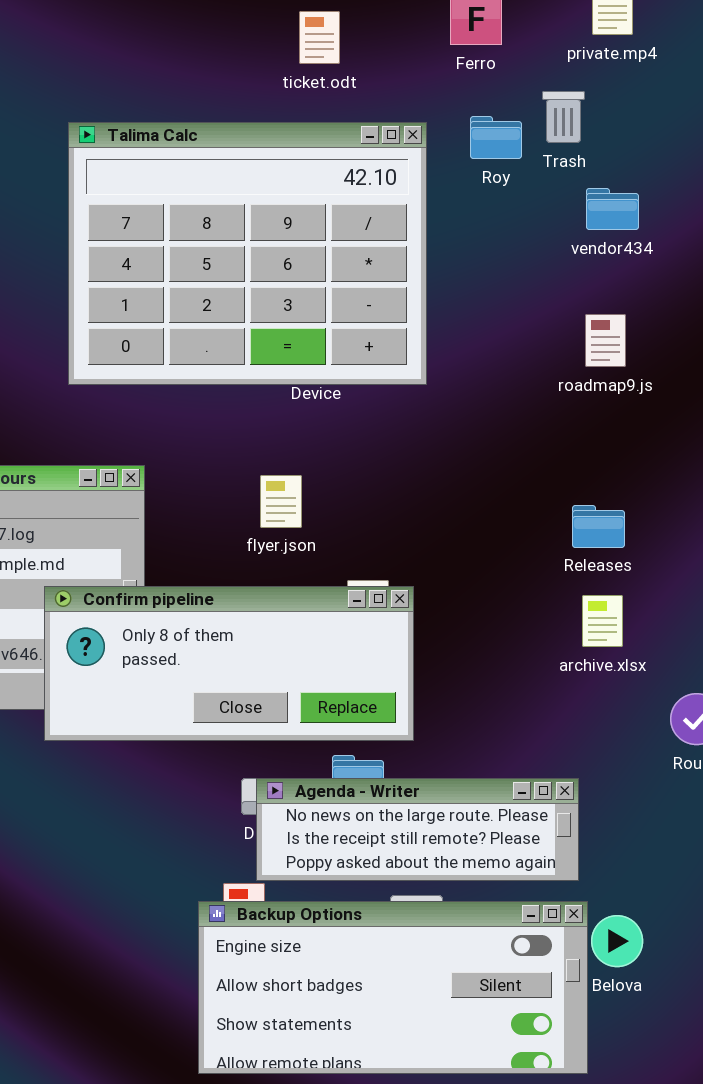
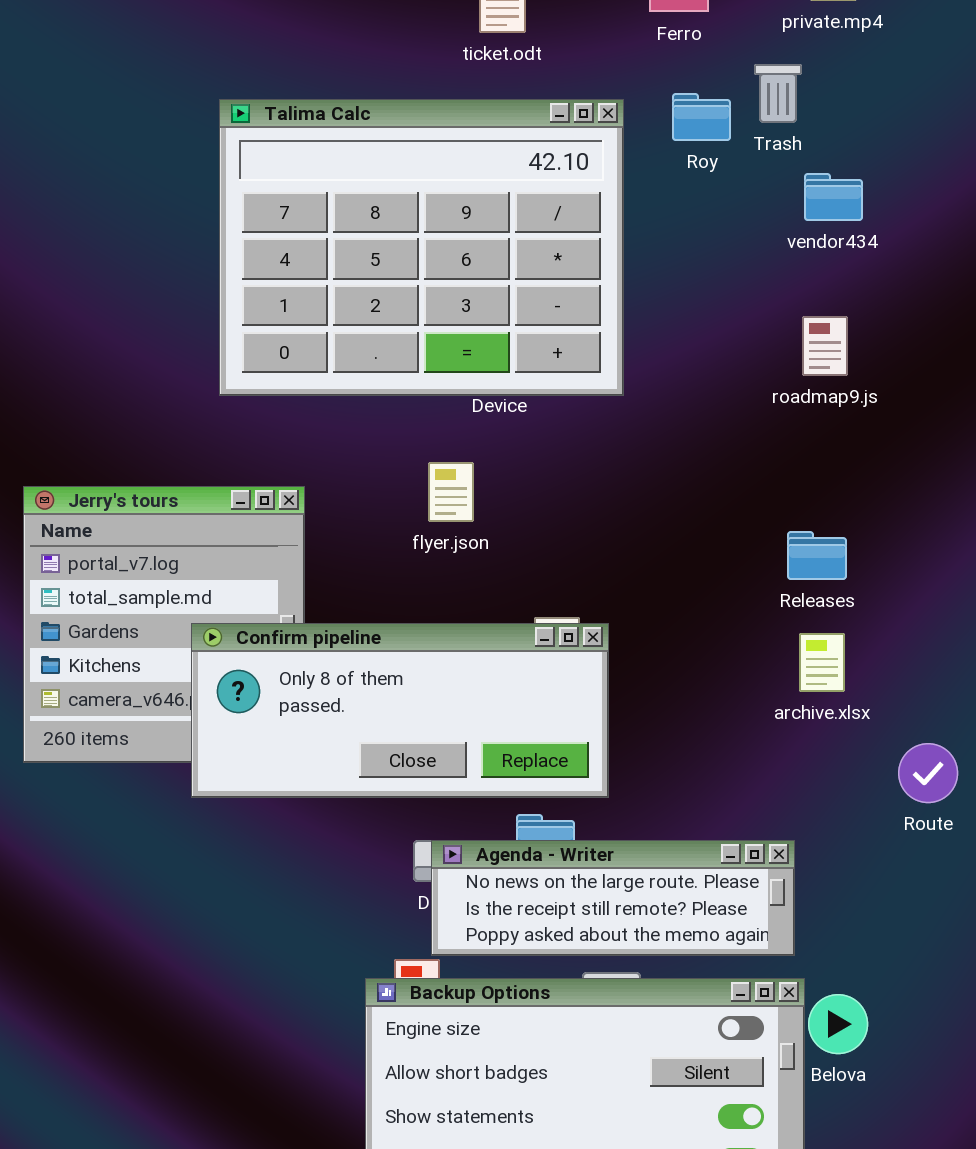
flyer.json: [260,475,302,528] -> [428,462,474,522], moved

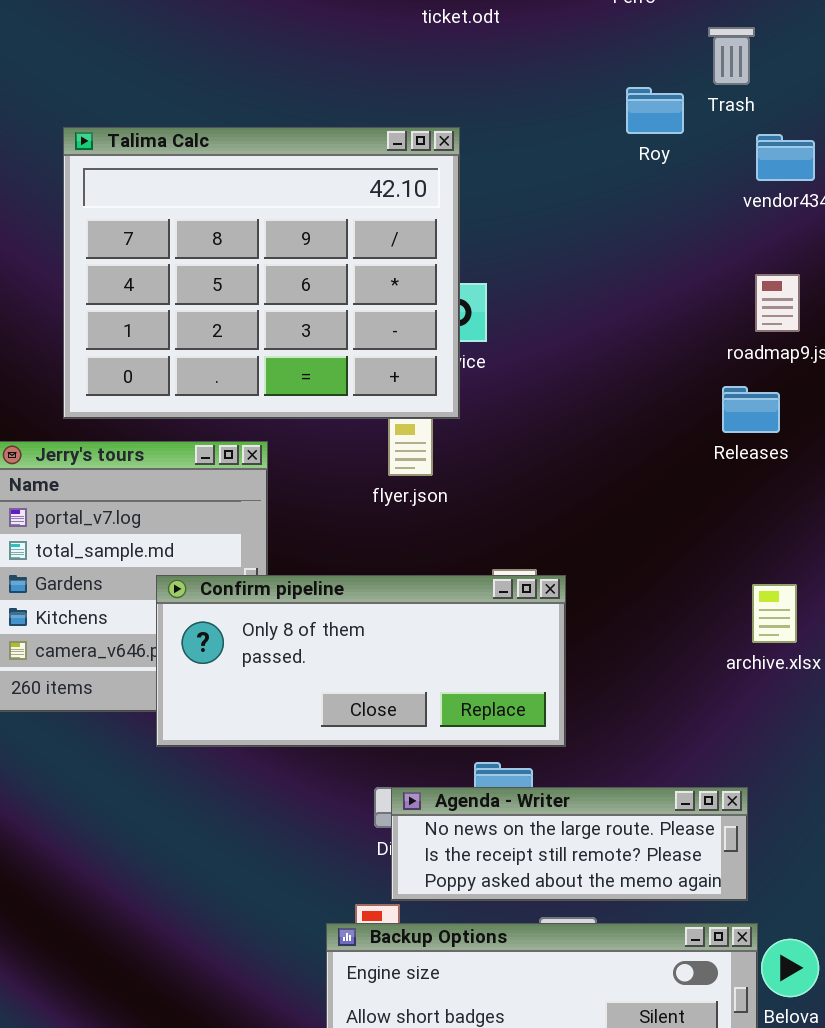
Roy: [672,93,731,141] -> [626,87,684,134], moved
Talima Calc: [219,99,624,396] -> [63,127,460,419], moved
Releases: [787,531,847,580] -> [722,386,780,433], moved

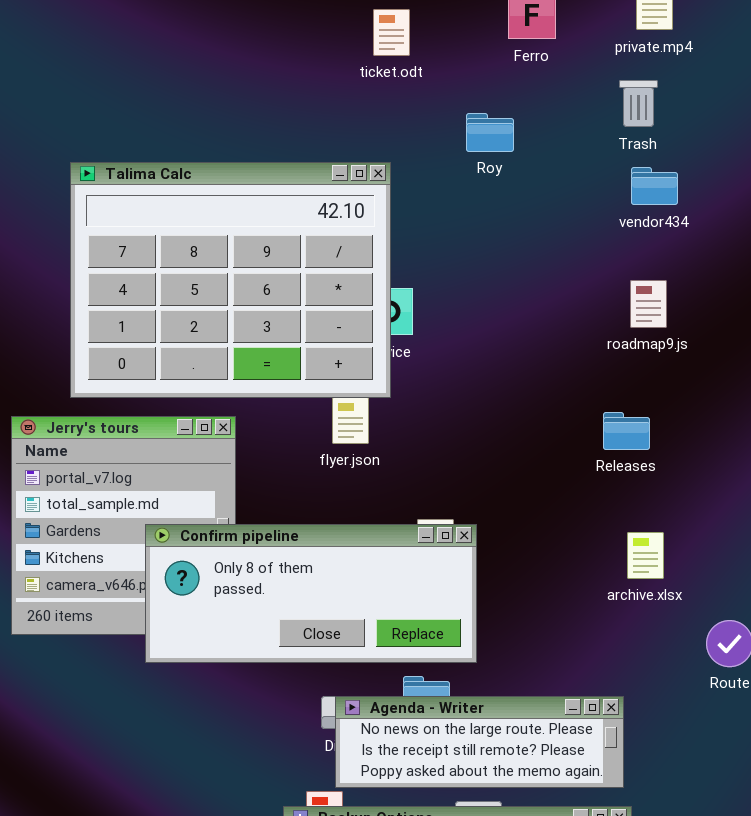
Trash: [708,27,755,85] -> [619,80,658,127], moved
Roy: [626,87,684,134] -> [466,113,514,152], moved
Releases: [722,386,780,433] -> [603,412,650,450], moved

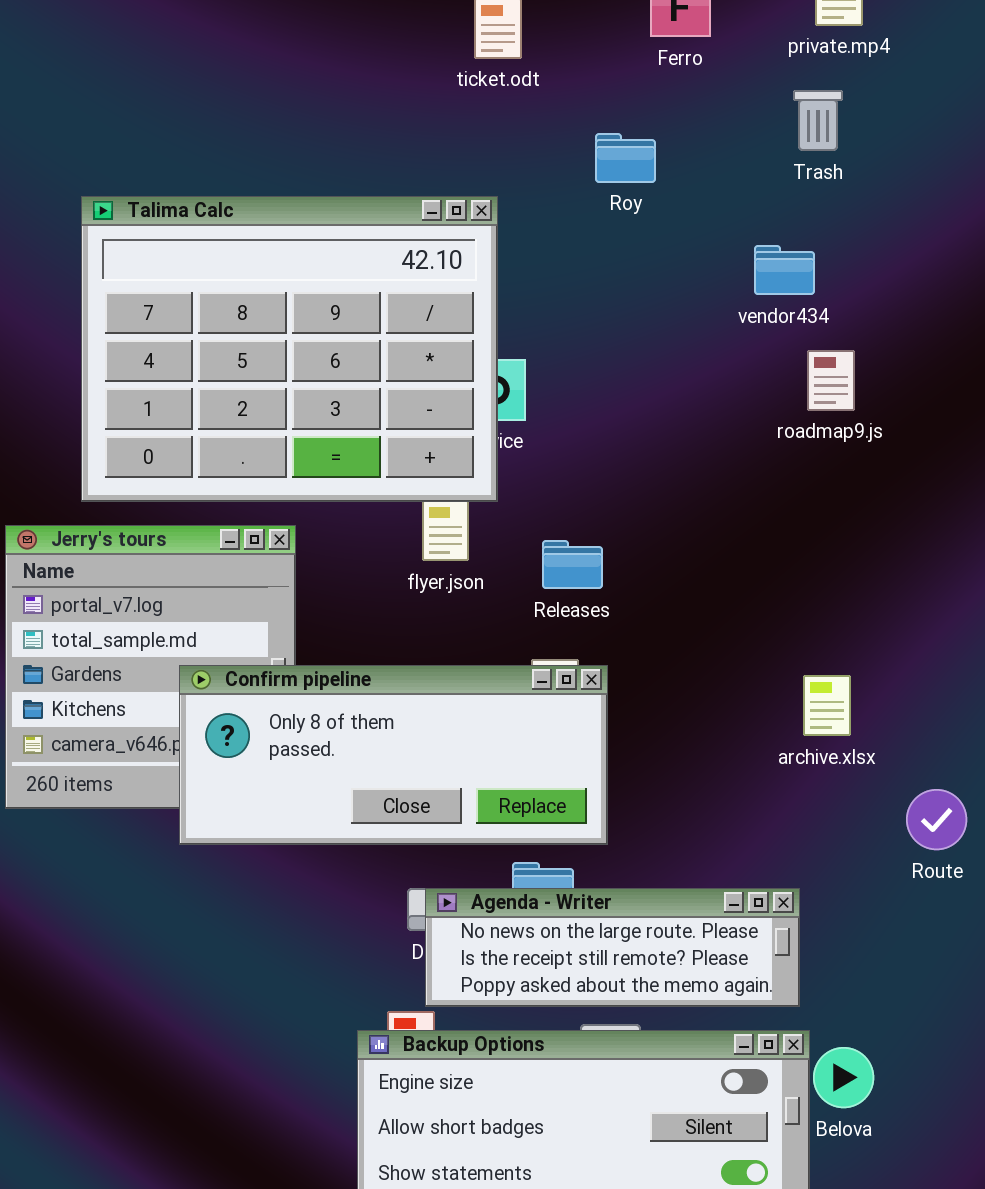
vendor434: [631,167,678,205] -> [754,245,815,295], moved
Releases: [603,412,650,450] -> [542,540,603,589], moved

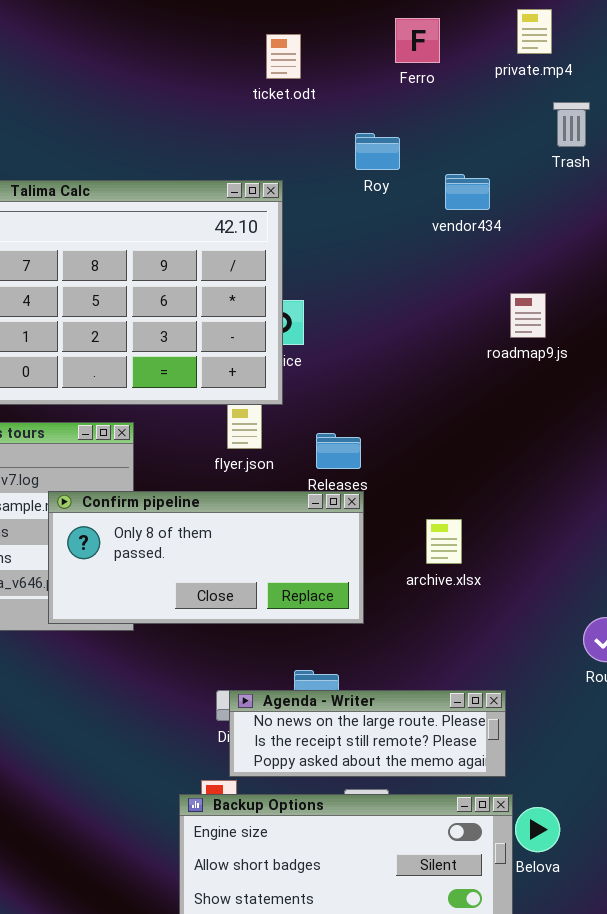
Trash: [793,90,843,151] -> [553,102,590,147], moved
vendor434: [754,245,815,295] -> [445,174,490,210], moved
Confirm pipeline: [179,665,608,845] -> [48,491,364,624], moved
archive.xlsx: [803,675,851,736] -> [426,519,462,564], moved

